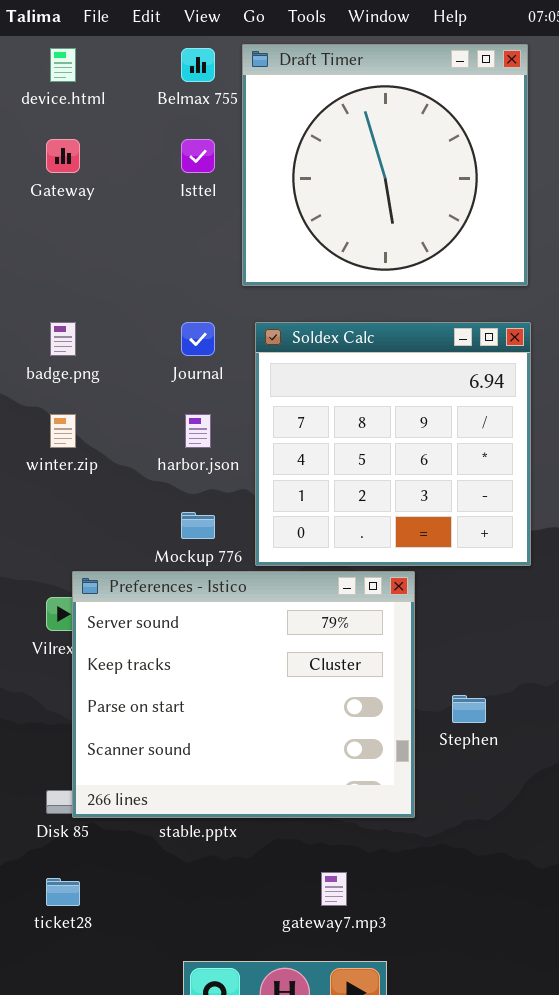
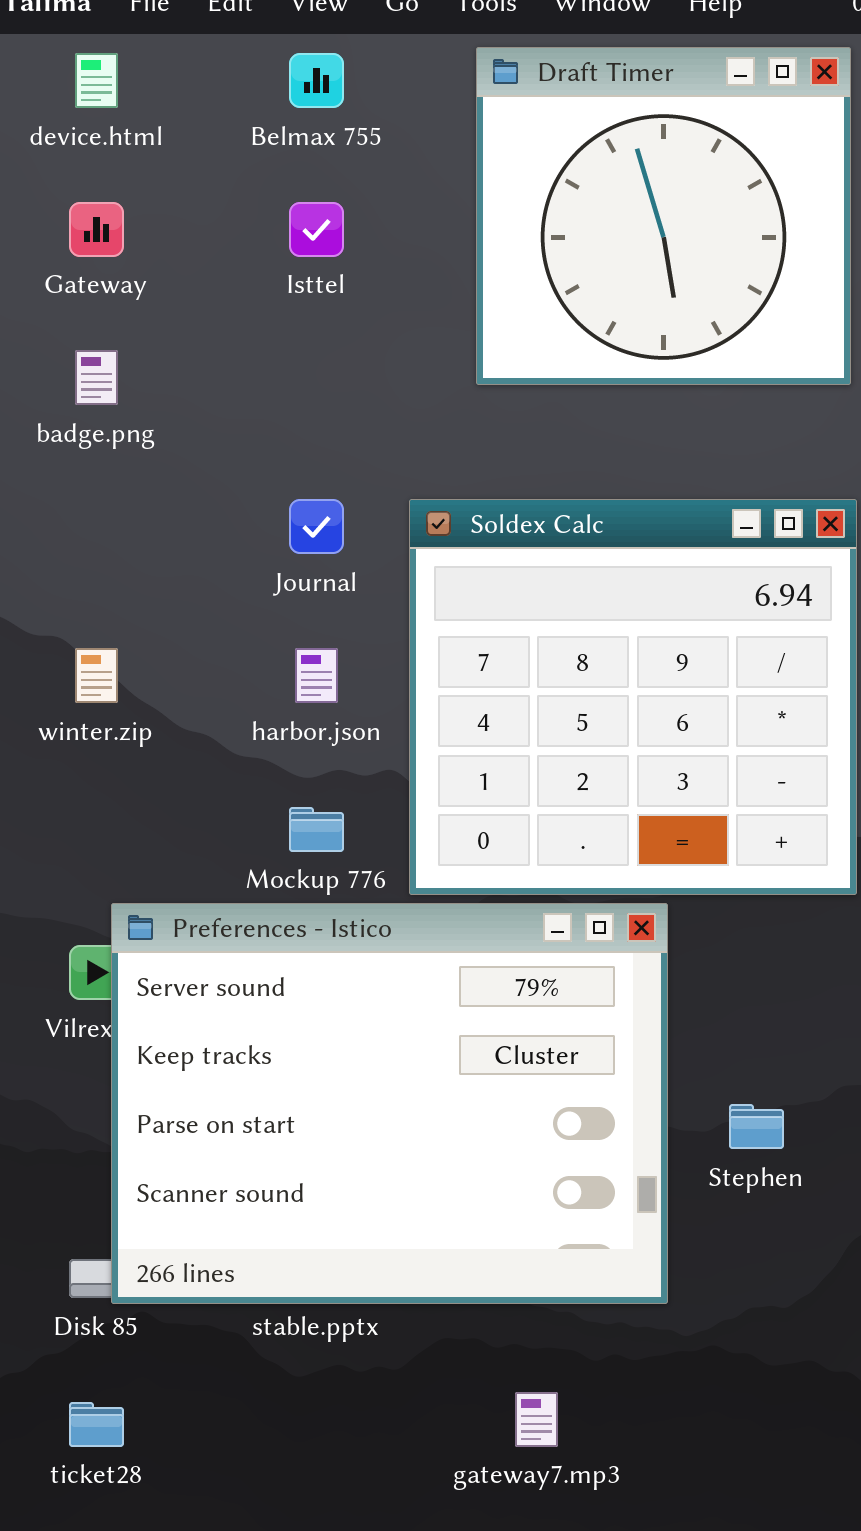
Draft Timer: [242,44,528,286] -> [476,47,851,385], resized
badge.png: [50,322,76,356] -> [75,350,118,405], moved

